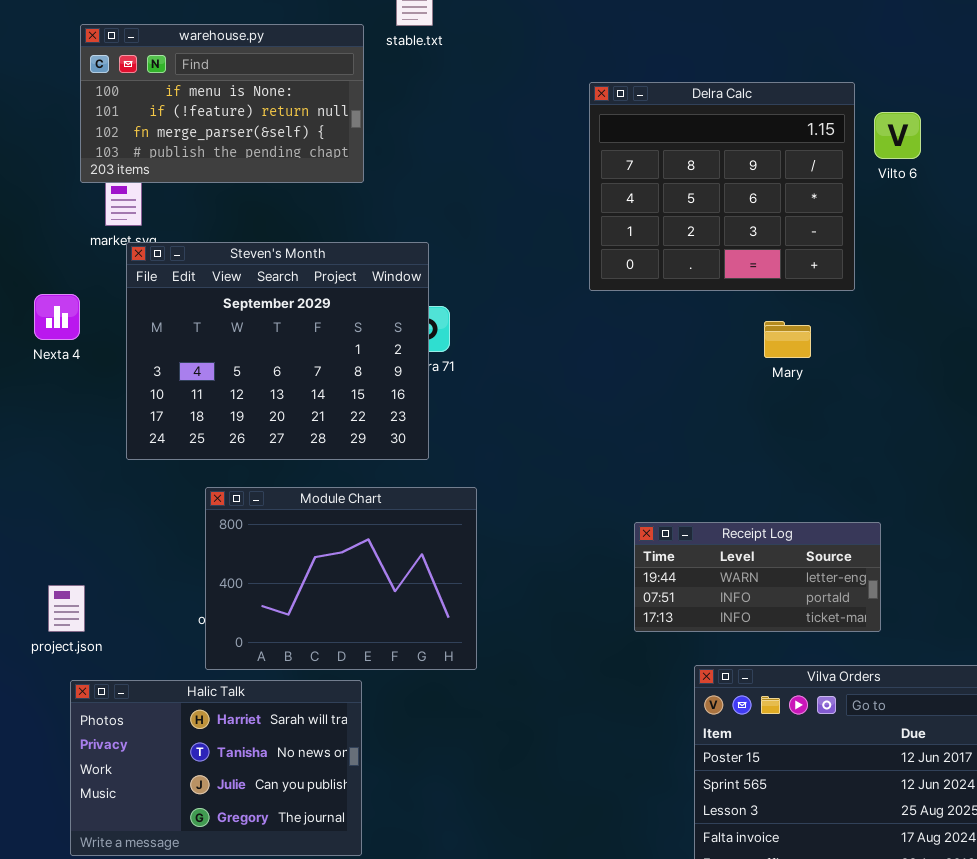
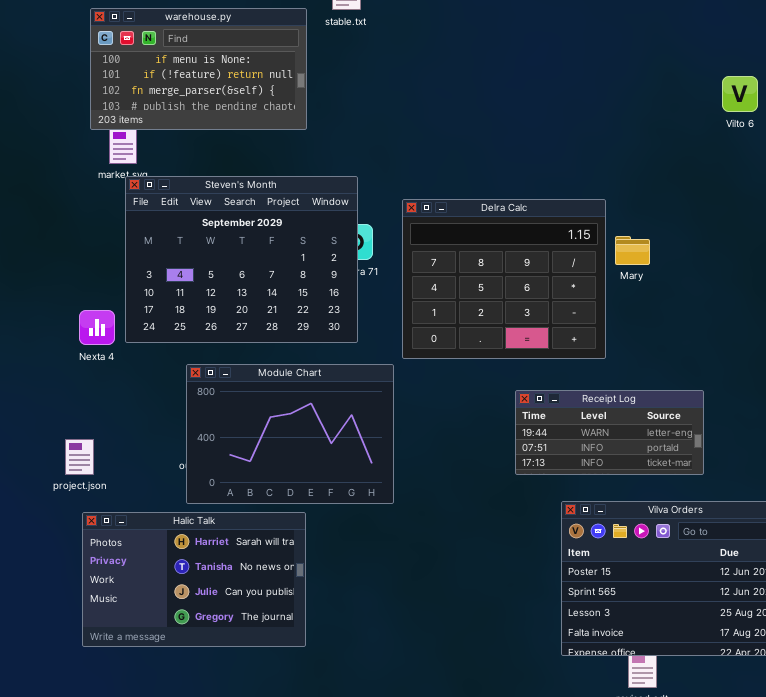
Delra Calc: [589,82,855,291] -> [402,199,606,359], moved
Vilto 6: [874,112,921,159] -> [722,76,758,112], moved
Nexta 4: [34,294,80,340] -> [79,310,115,345], moved

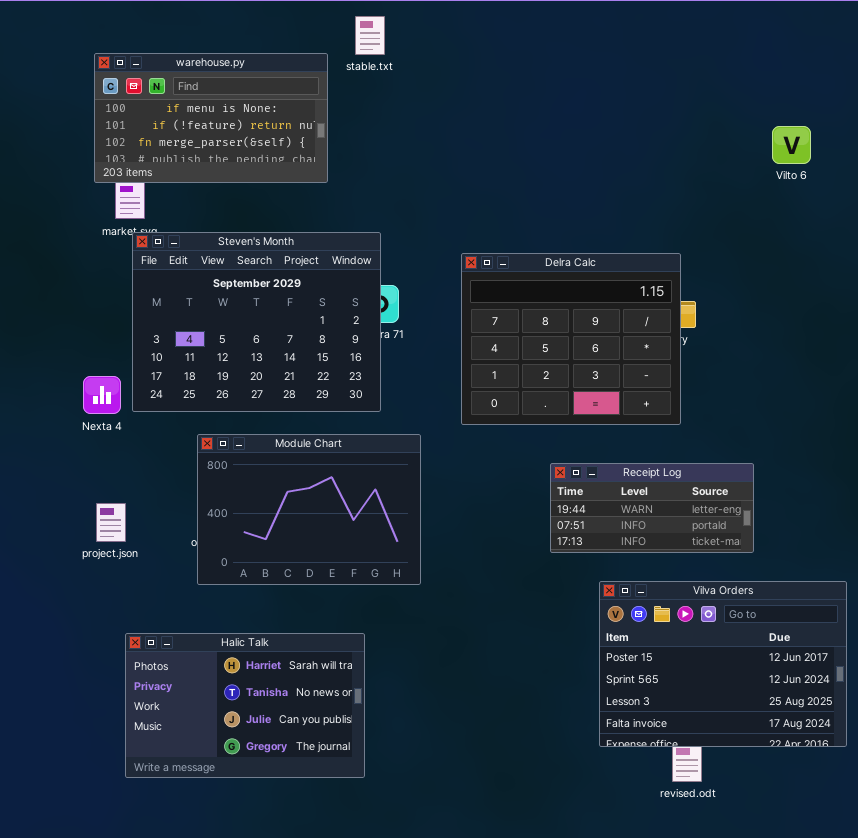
Delra Calc: [402,199,606,359] -> [461,253,681,425], moved
project.json: [65,439,94,475] -> [96,503,126,542], moved
Halic Talk: [82,512,306,647] -> [125,633,365,778], moved

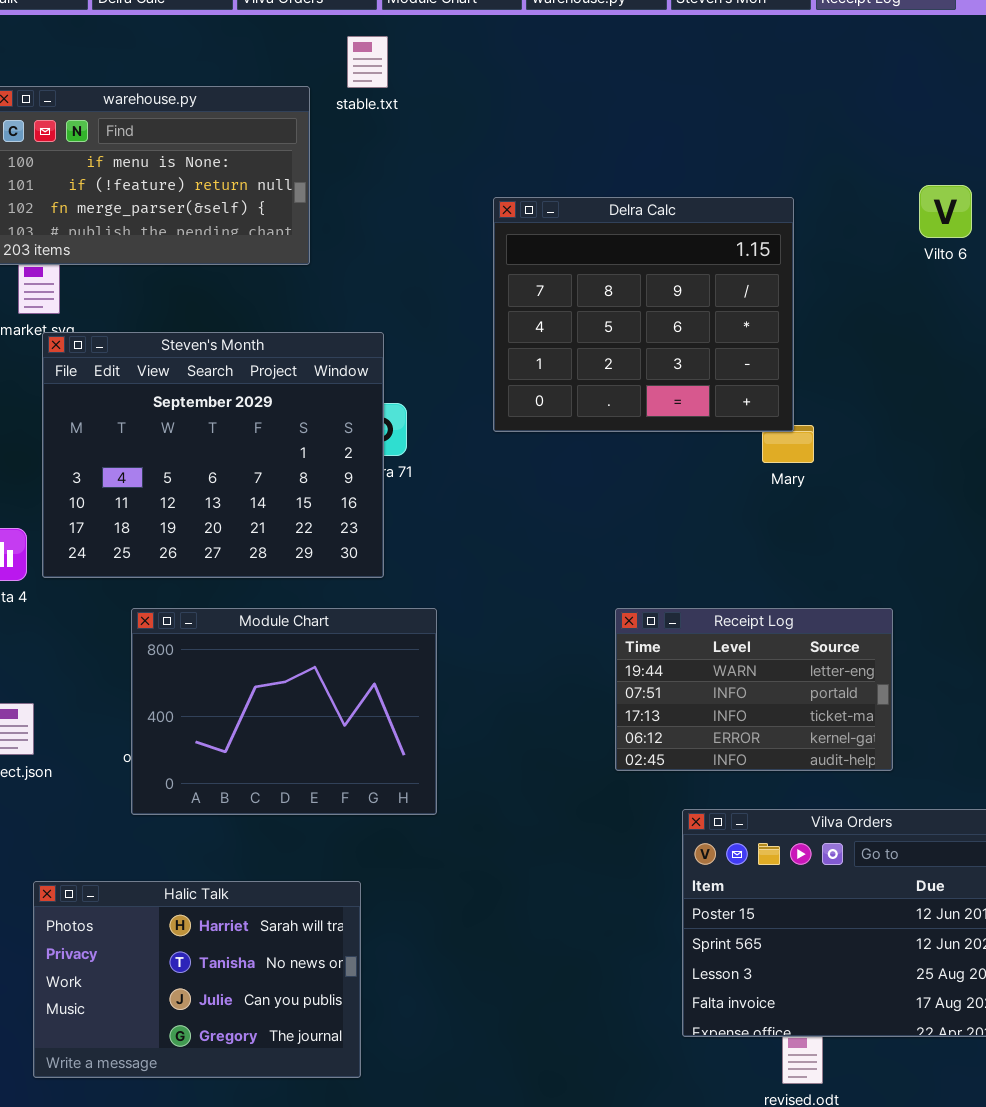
Delra Calc: [461,253,681,425] -> [493,197,794,432], moved
Receipt Log: [550,463,754,553] -> [615,608,893,771], resized

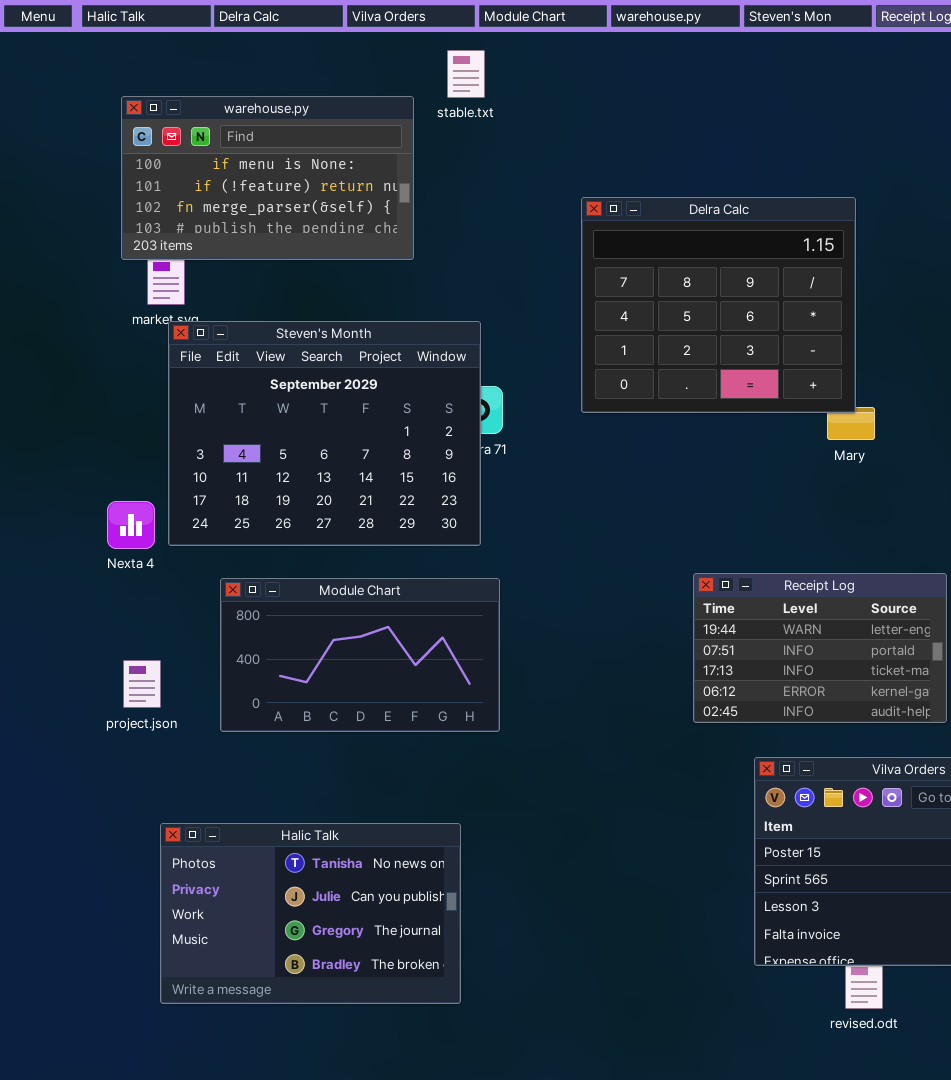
Module Chart: [131,608,437,815] -> [220,578,500,732], moved, resized
Halic Talk: [33,881,361,1078] -> [160,823,461,1004], scrolled down 1 row

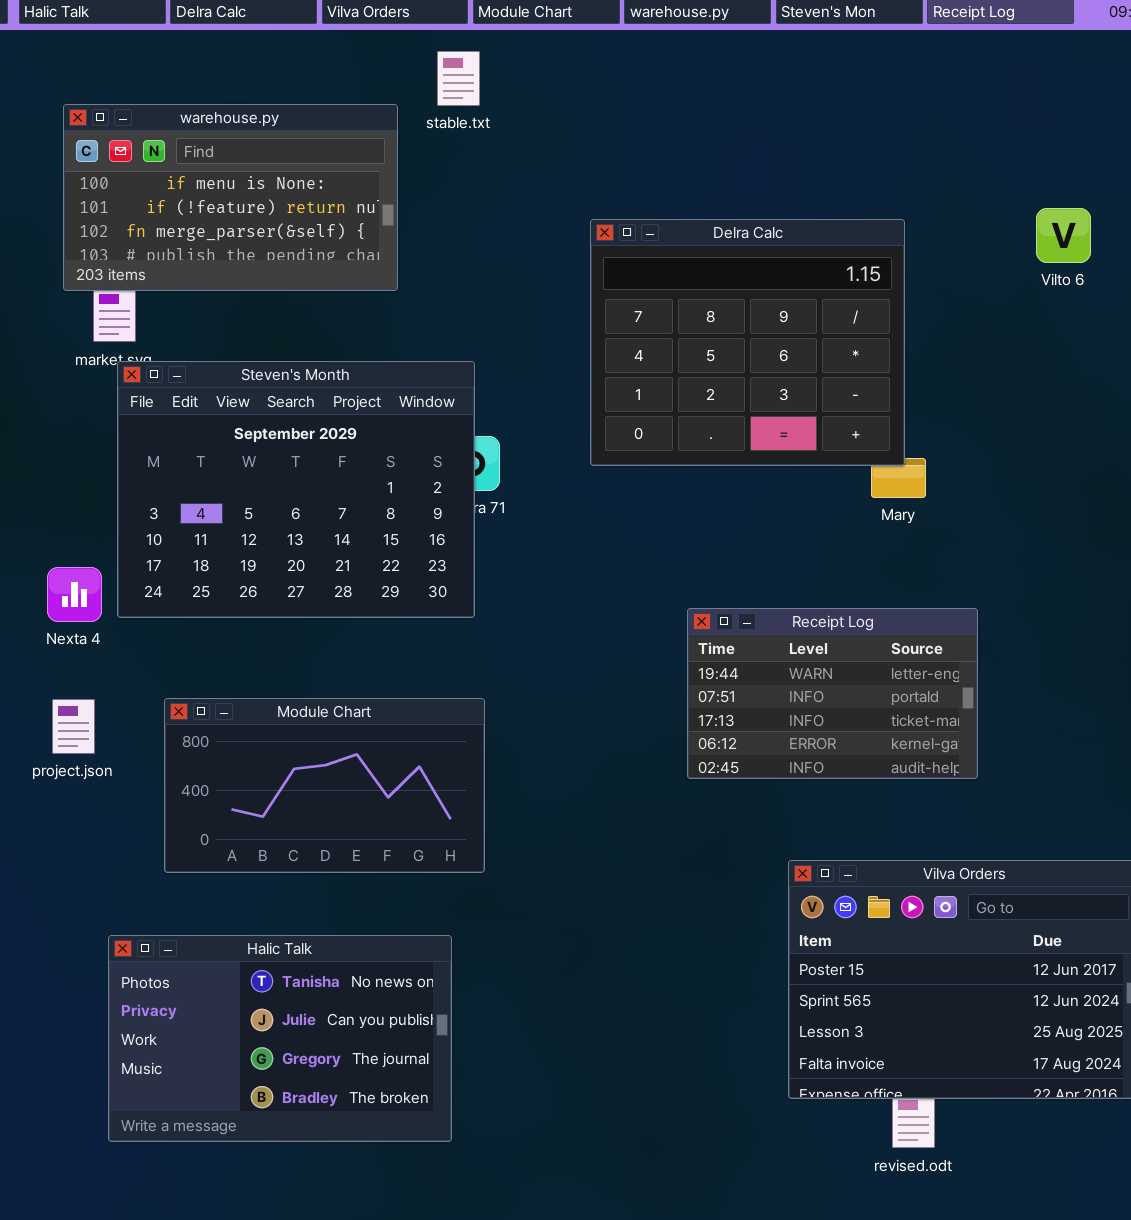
Receipt Log: [693,573,947,723] -> [687,608,978,779], moved
Module Chart: [220,578,500,732] -> [164,698,485,873], moved
project.json: [123,660,161,708] -> [52,699,95,754], moved

